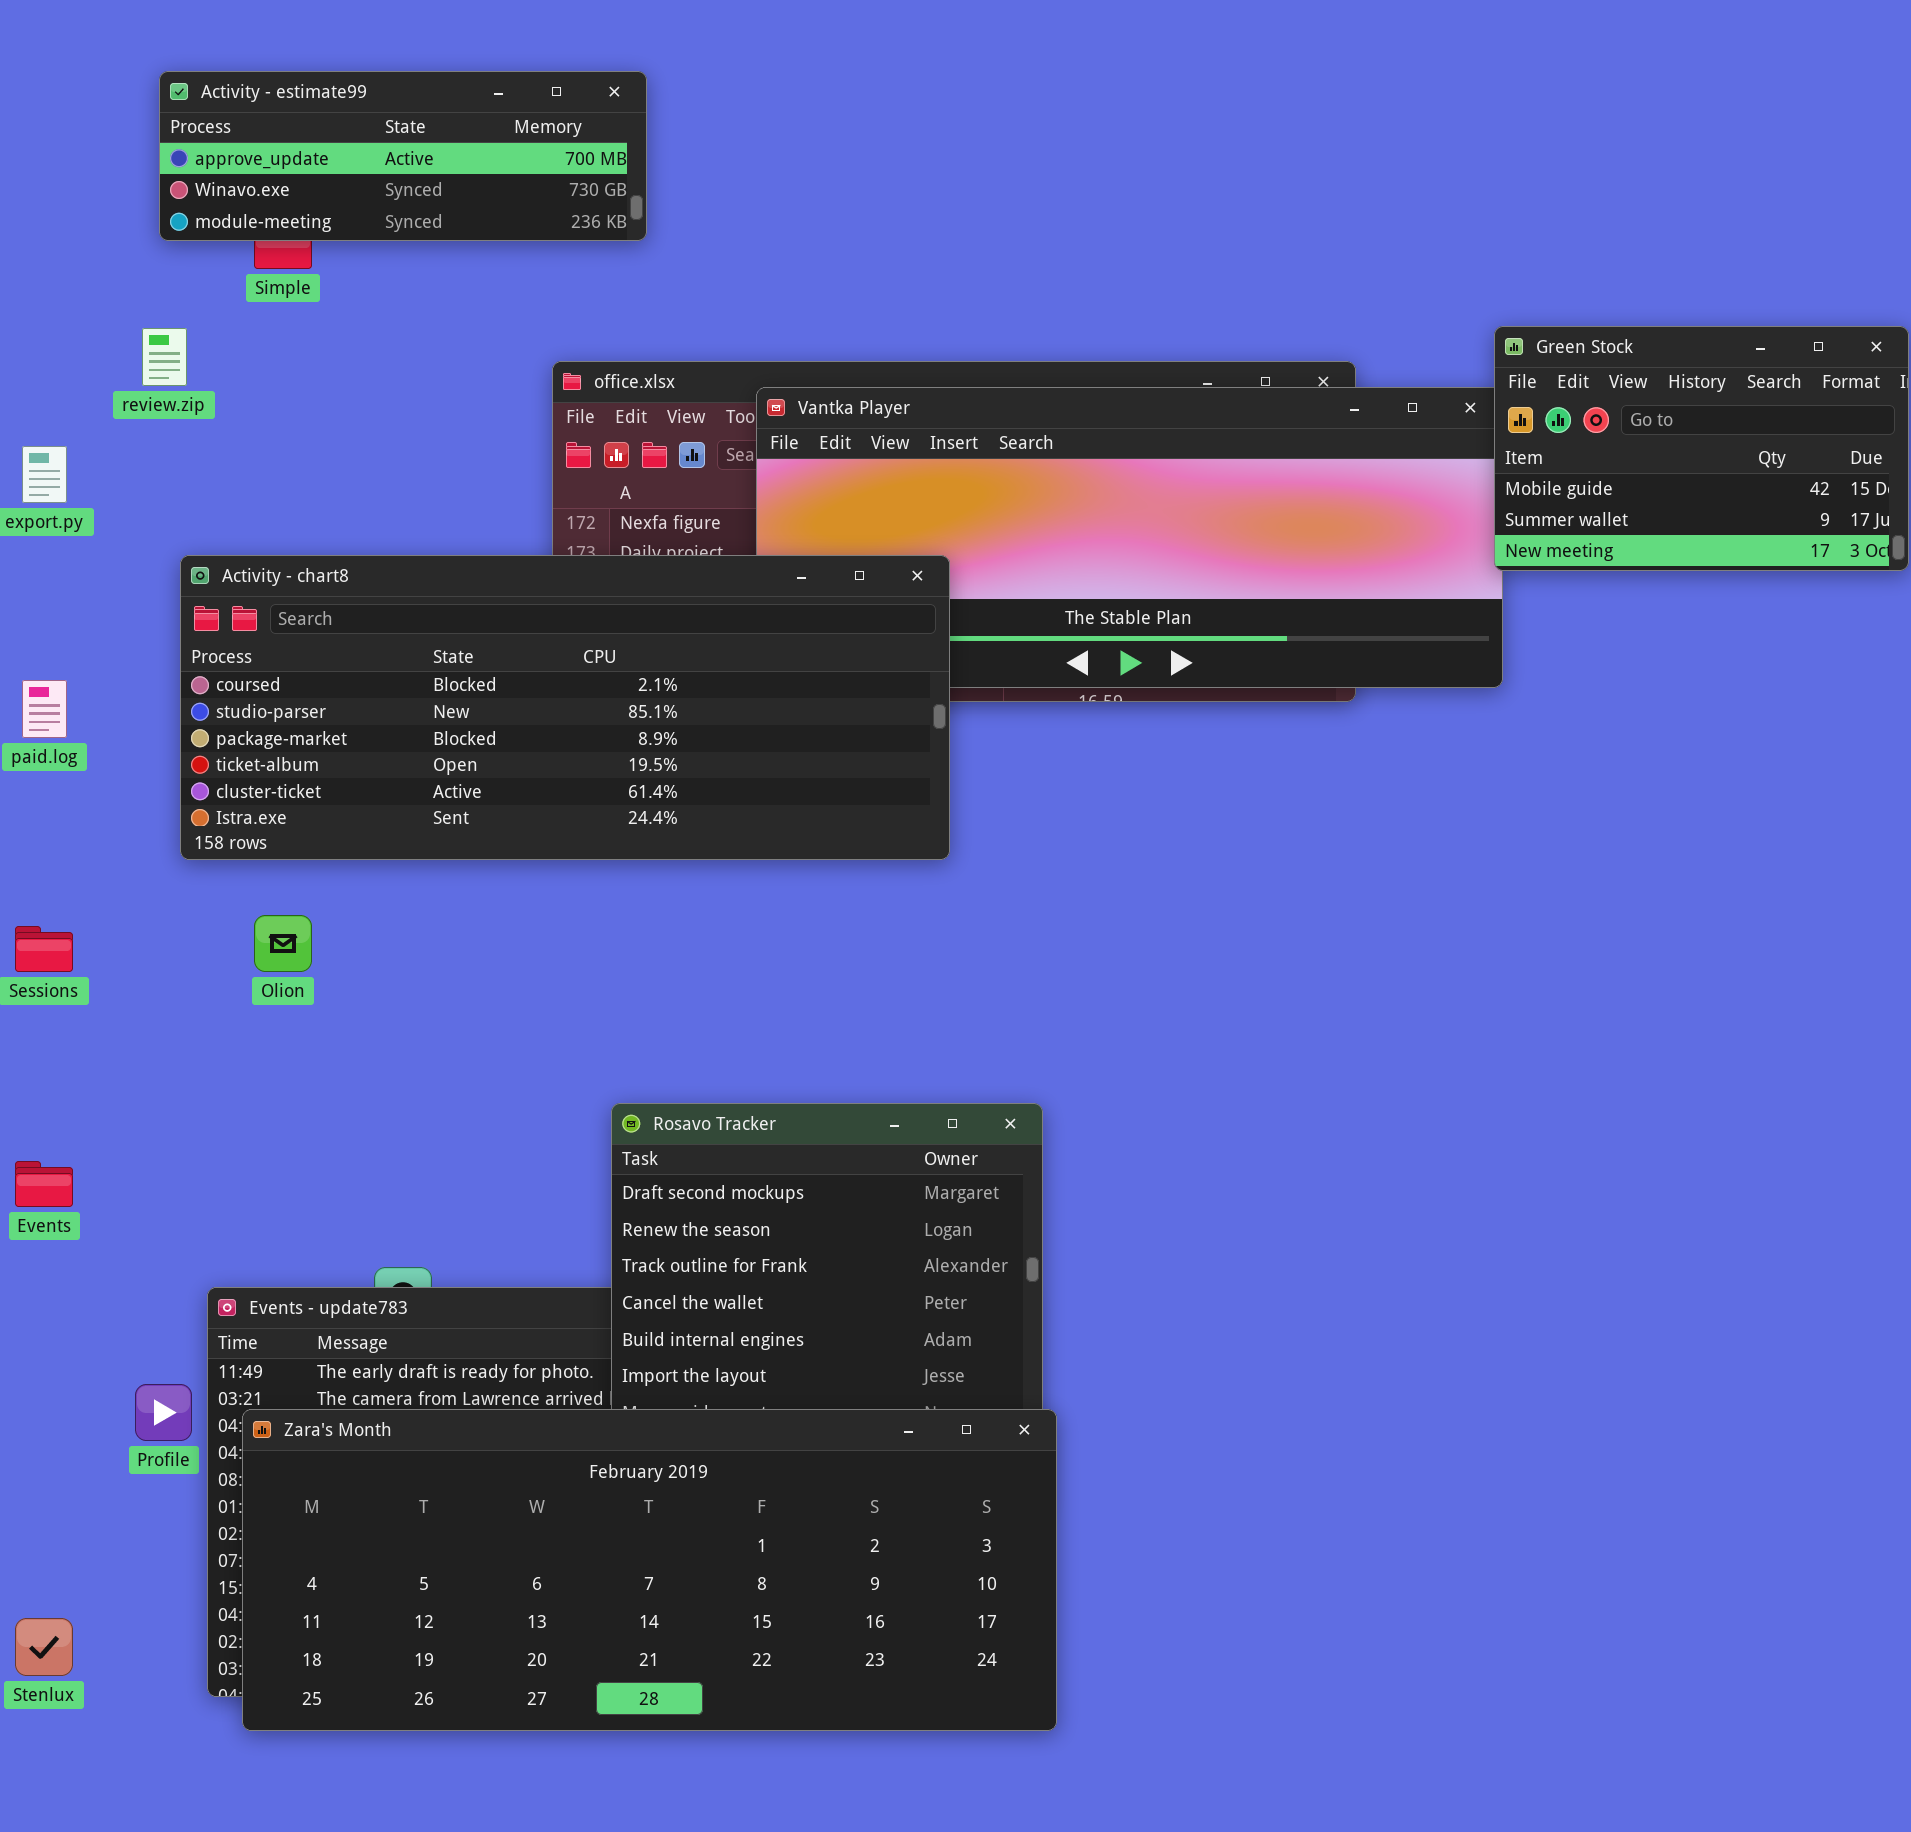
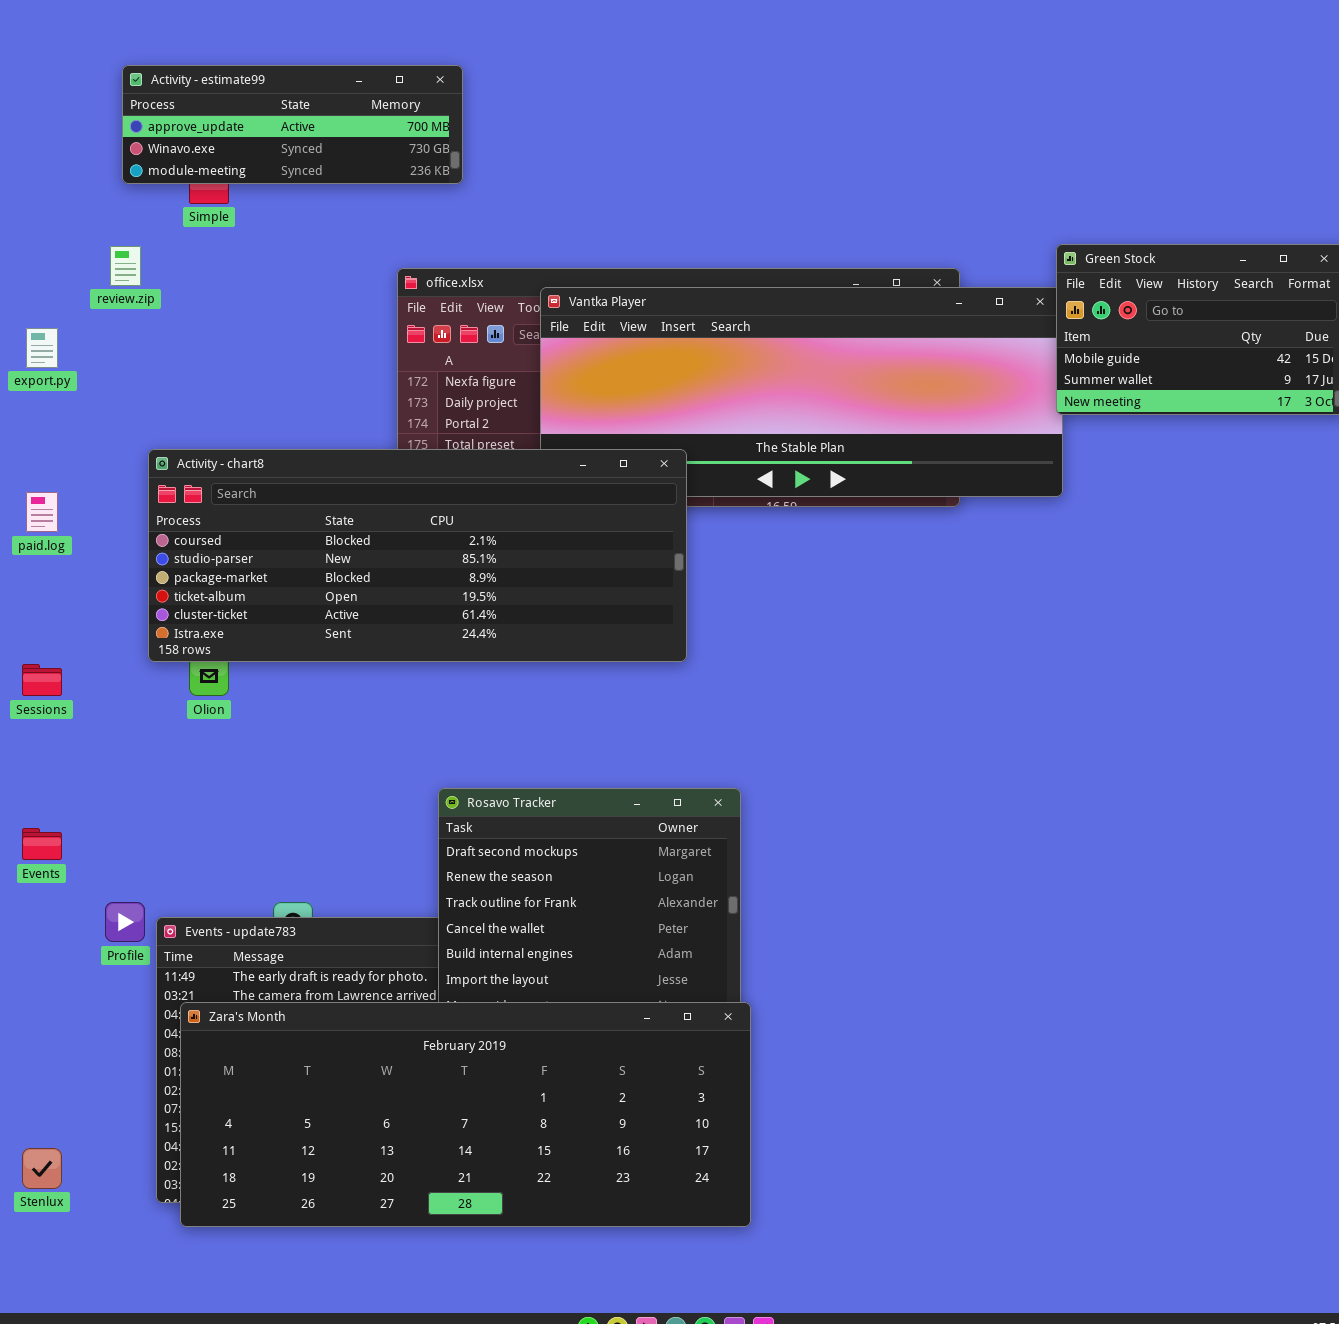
Activity - chart8: [180,555,950,860] -> [148,449,687,662], moved
Profile: [135,1384,192,1441] -> [105,902,145,942], moved

